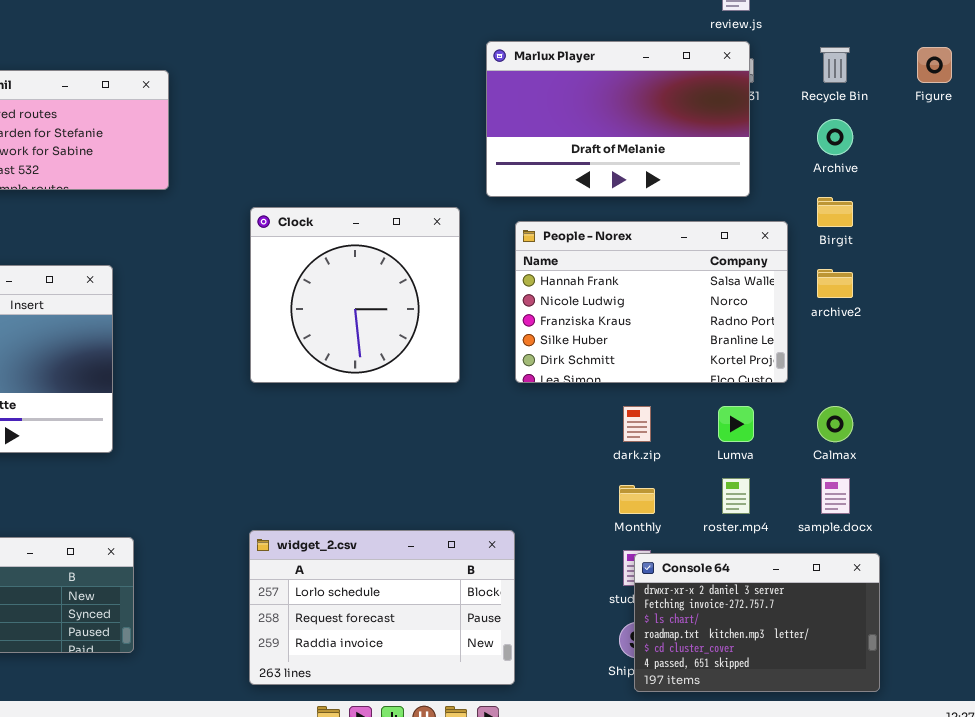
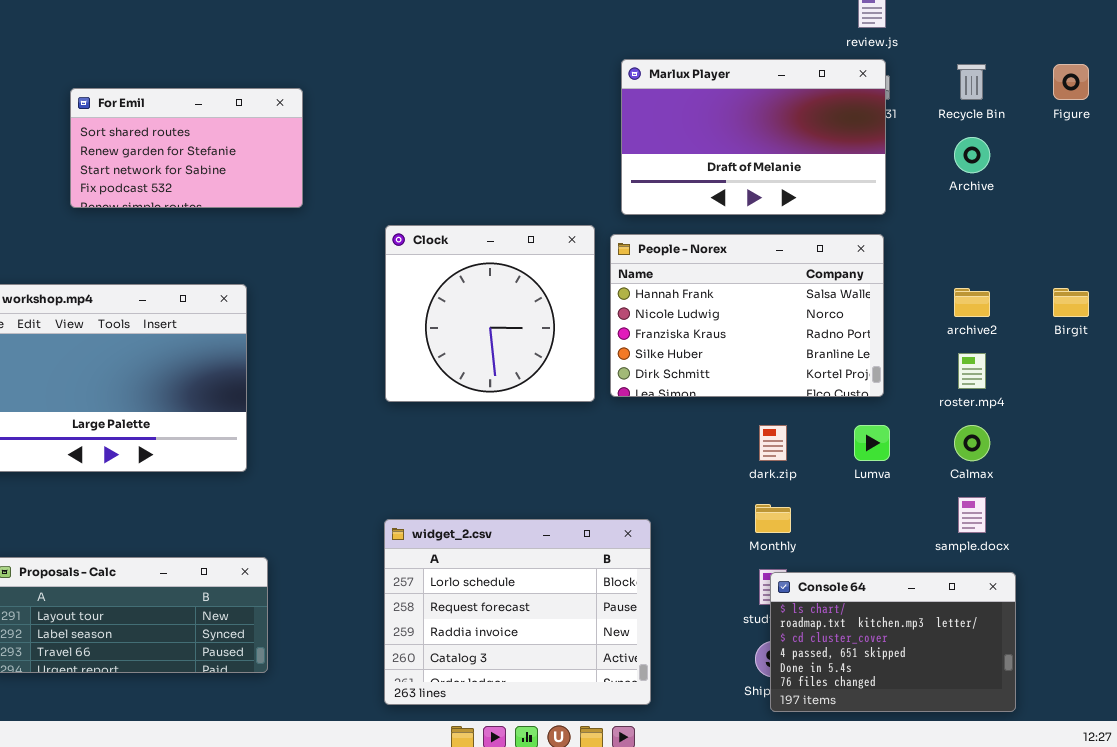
Birgit: [817,197,853,227] -> [1053,288,1089,317], moved
People - Norex: [515,221,788,383] -> [610,234,884,397], moved
roster.mp4: [722,478,750,514] -> [958,353,986,389], moved
widget_2.csv: [249,530,515,685] -> [384,519,651,705], resized
Console 64: [634,553,880,692] -> [770,572,1016,712], scrolled down 2 rows

